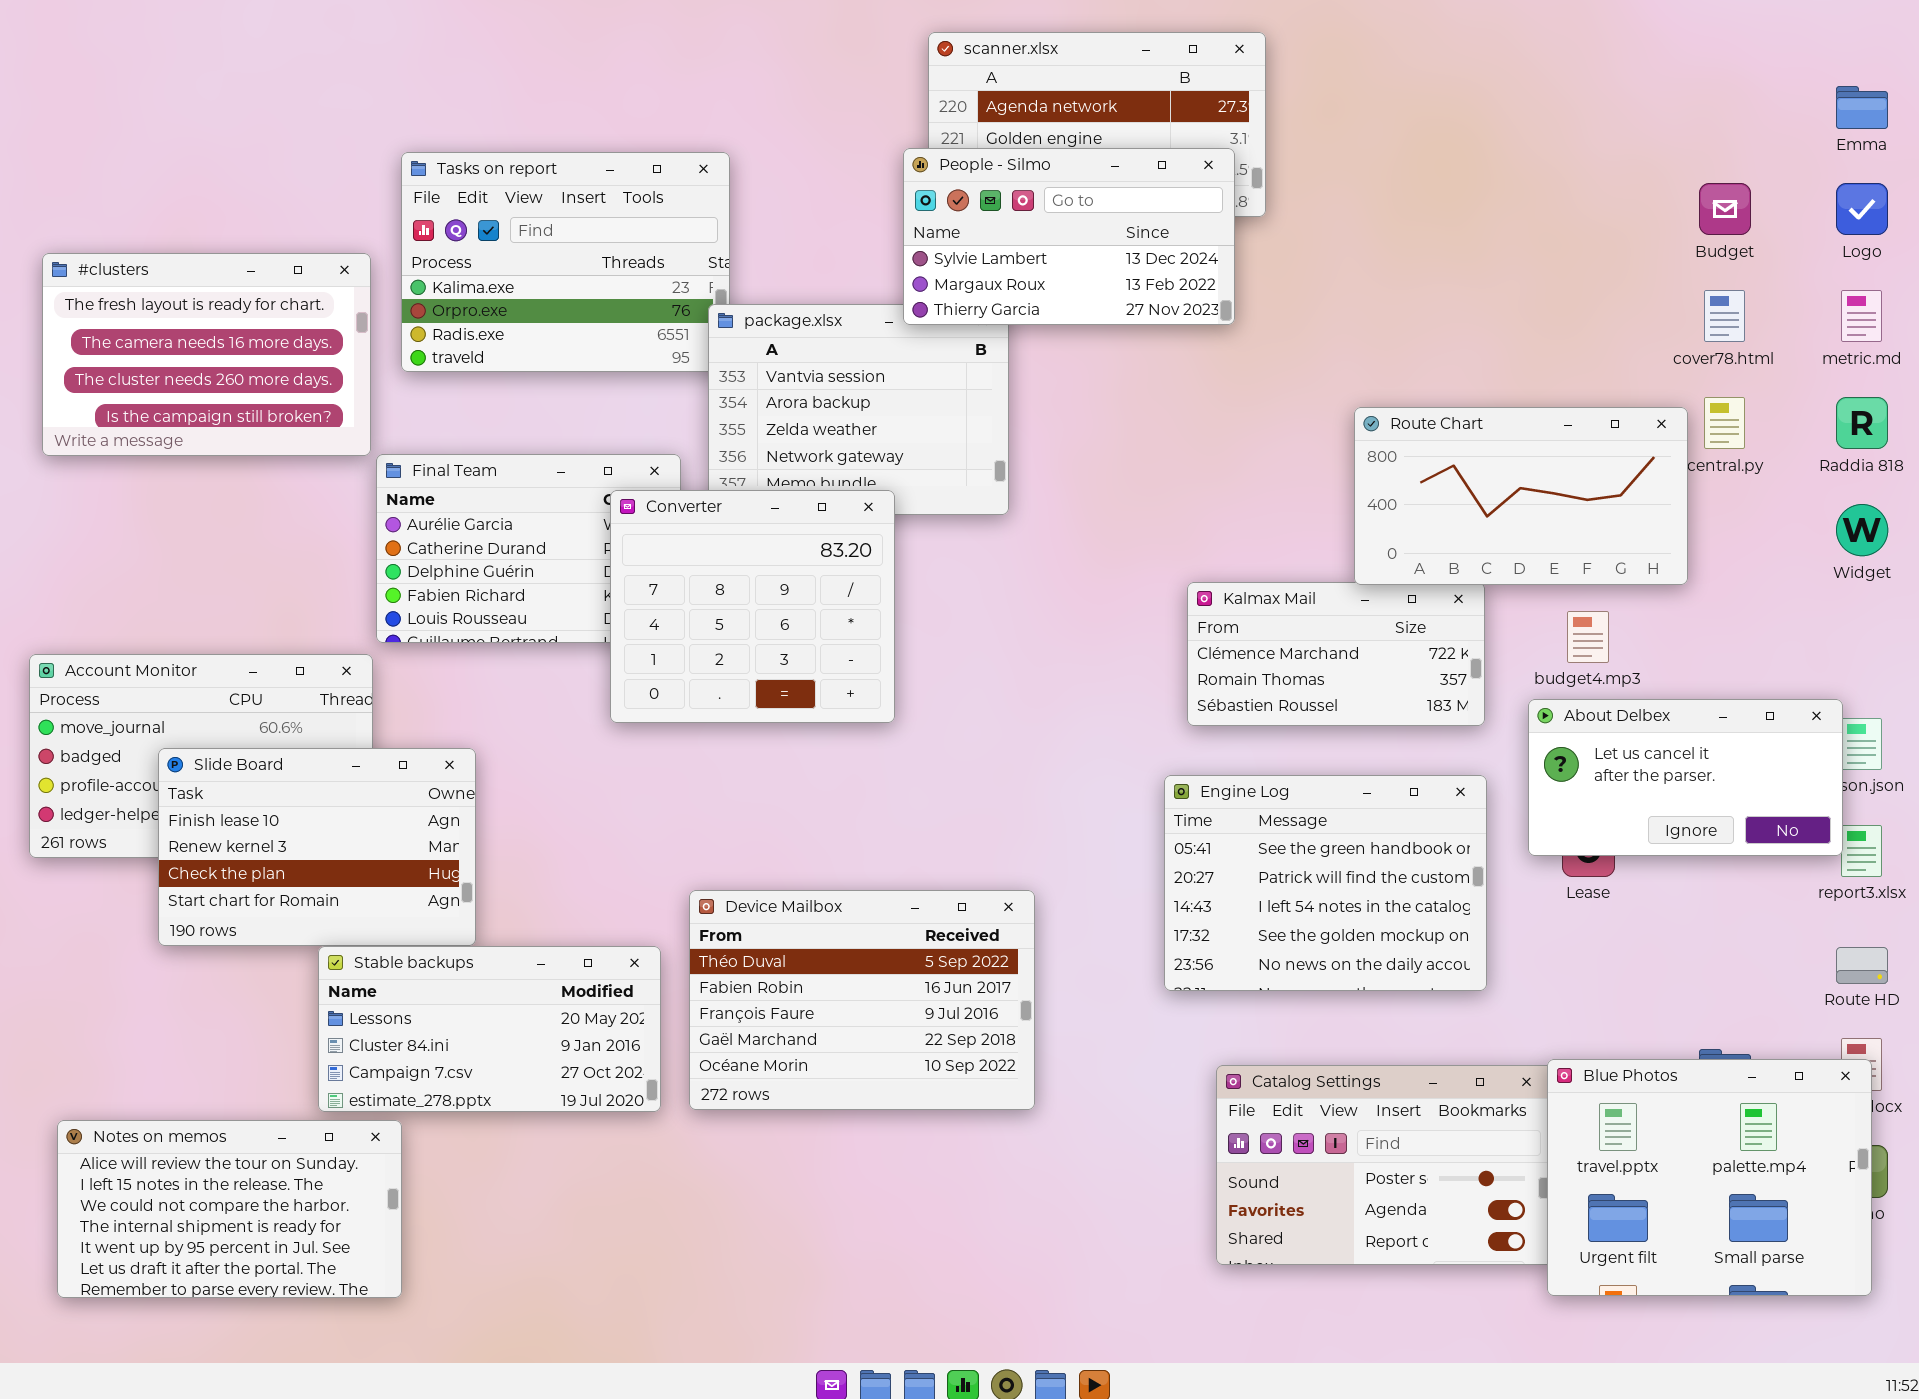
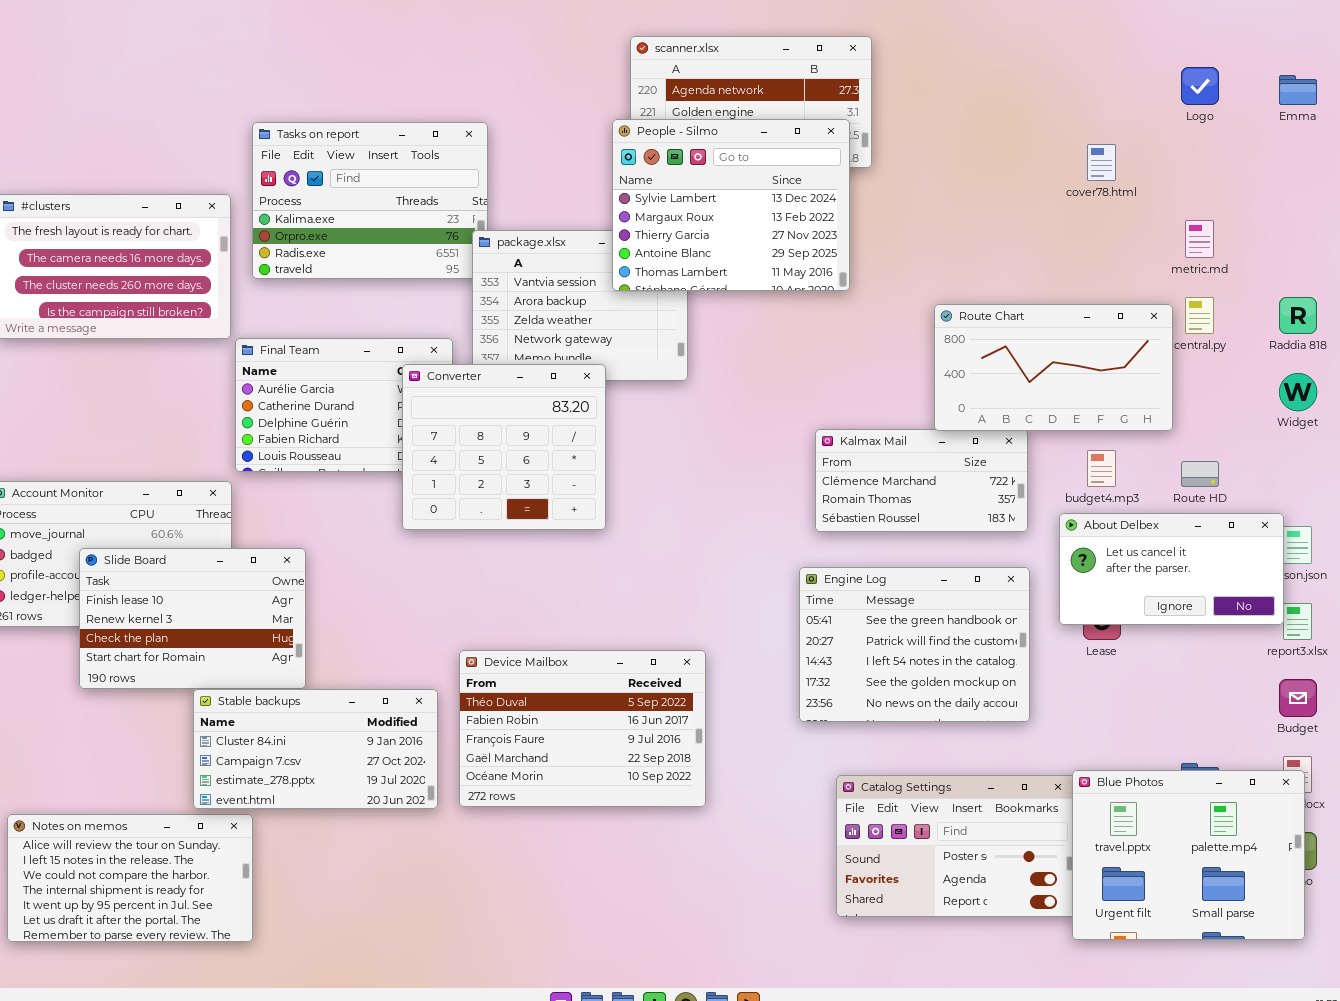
People - Silmo: [903,148,1235,325] -> [612,119,850,291], resized
Budget: [1699,183,1751,235] -> [1279,679,1317,717], moved
Logo: [1836,183,1888,235] -> [1181,67,1219,105], moved
cover78.html: [1704,290,1745,342] -> [1087,144,1116,181], moved
metric.md: [1841,290,1882,342] -> [1185,220,1214,258], moved
Stable backups: [318,946,661,1112] -> [193,689,438,809], scrolled down 1 row
Route HD: [1836,947,1888,984] -> [1181,461,1219,487], moved

